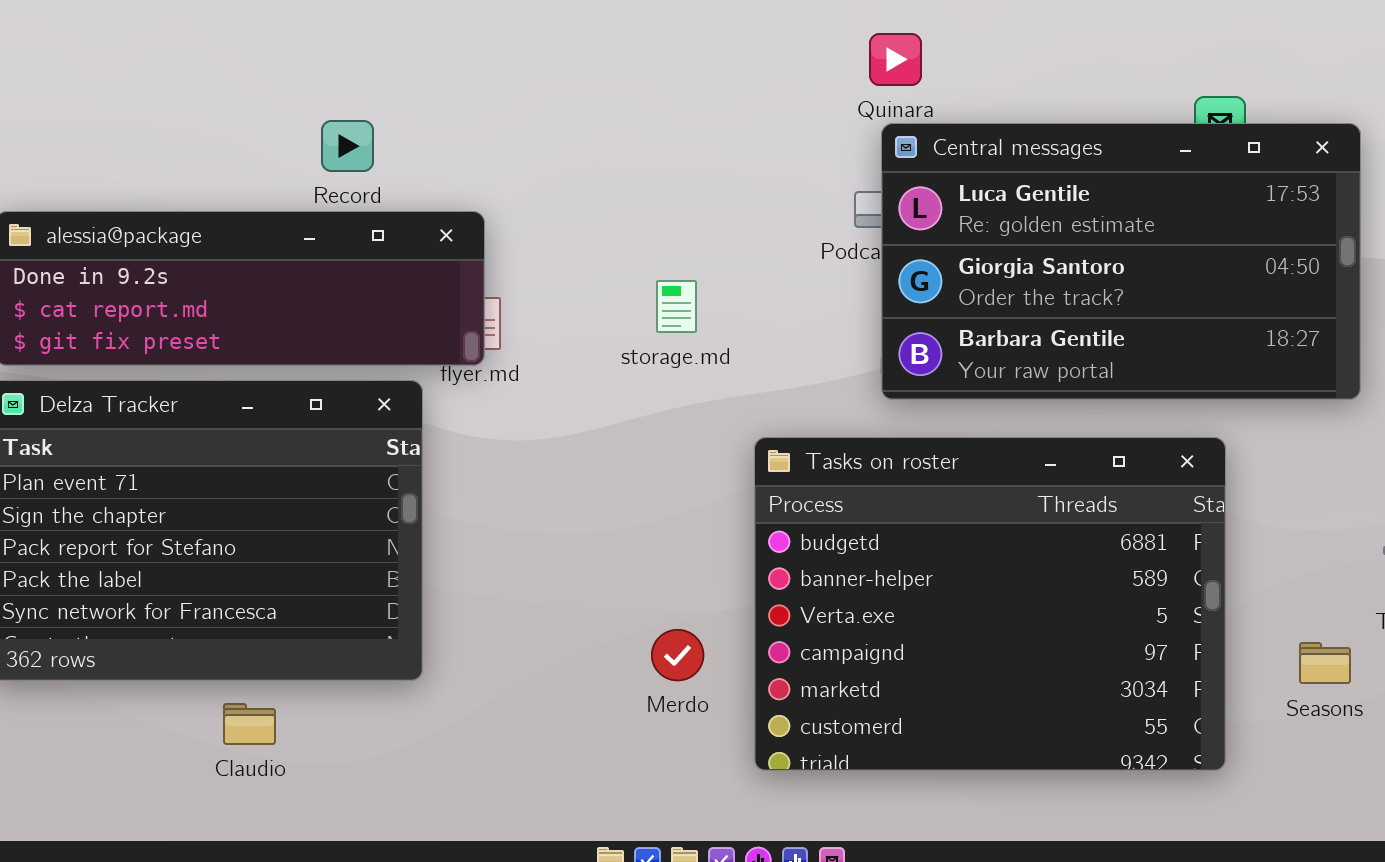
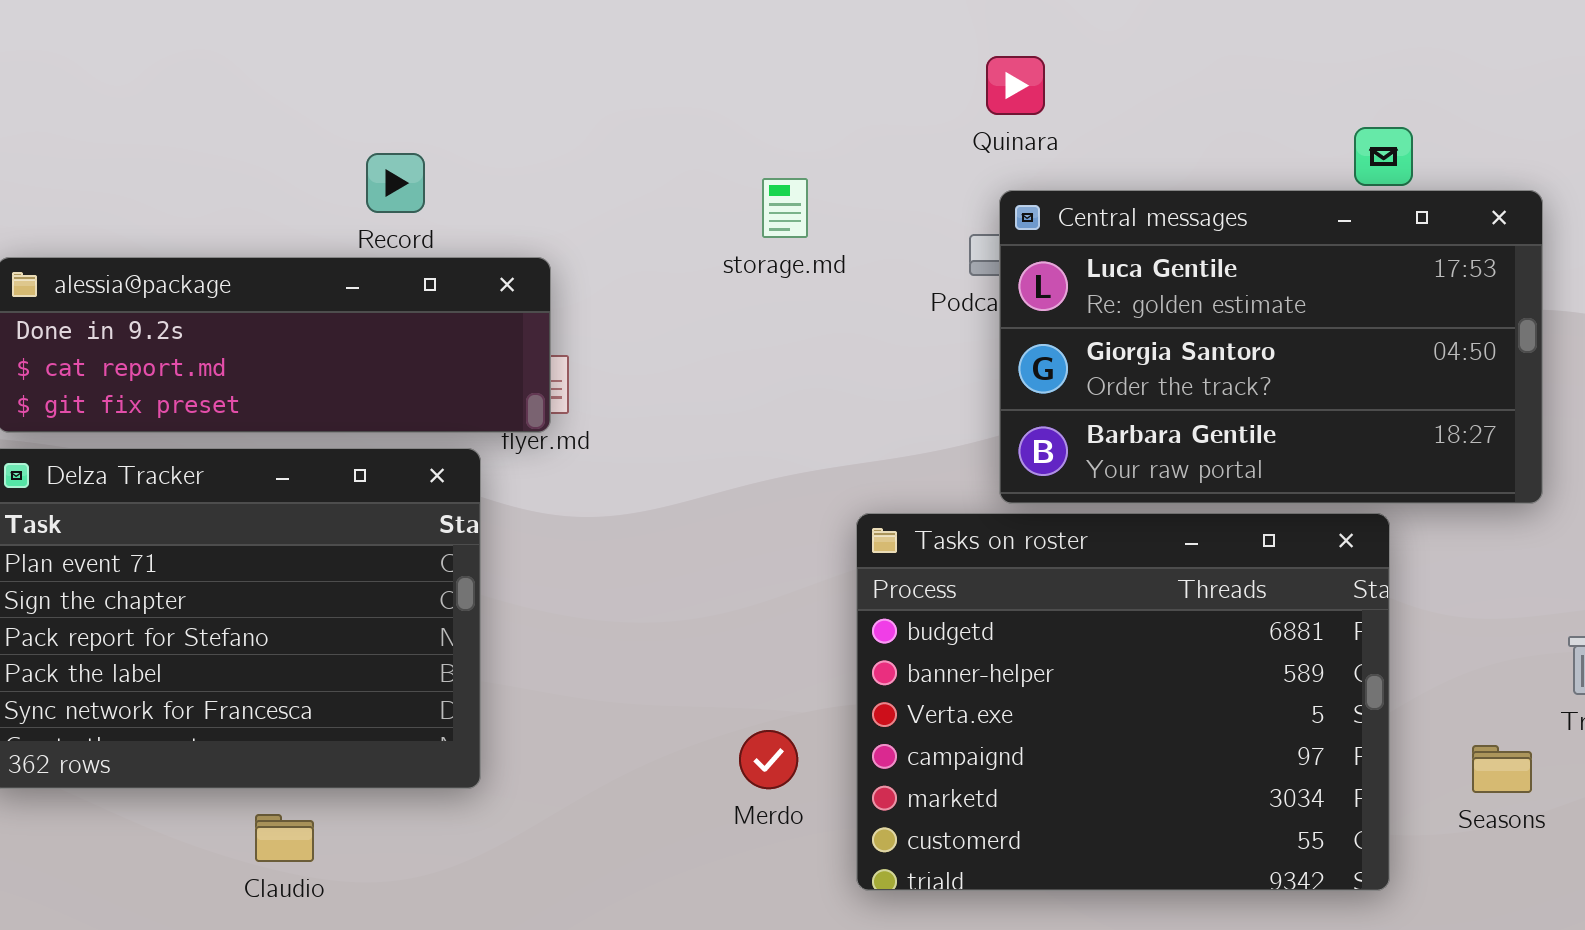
Central messages: [881,123,1361,400] -> [999,190,1543,504], moved
storage.md: [656,280,697,333] -> [762,178,808,238], moved

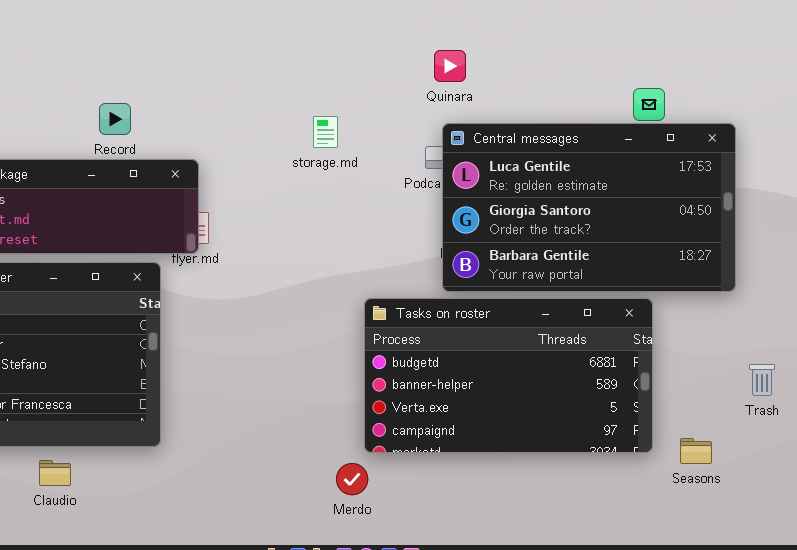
Tasks on roster: [856,513,1390,891] -> [364,298,653,453], resized
Merdo: [739,730,798,789] -> [336,463,368,495], moved
Seasons: [1472,745,1532,793] -> [680,438,712,464], moved

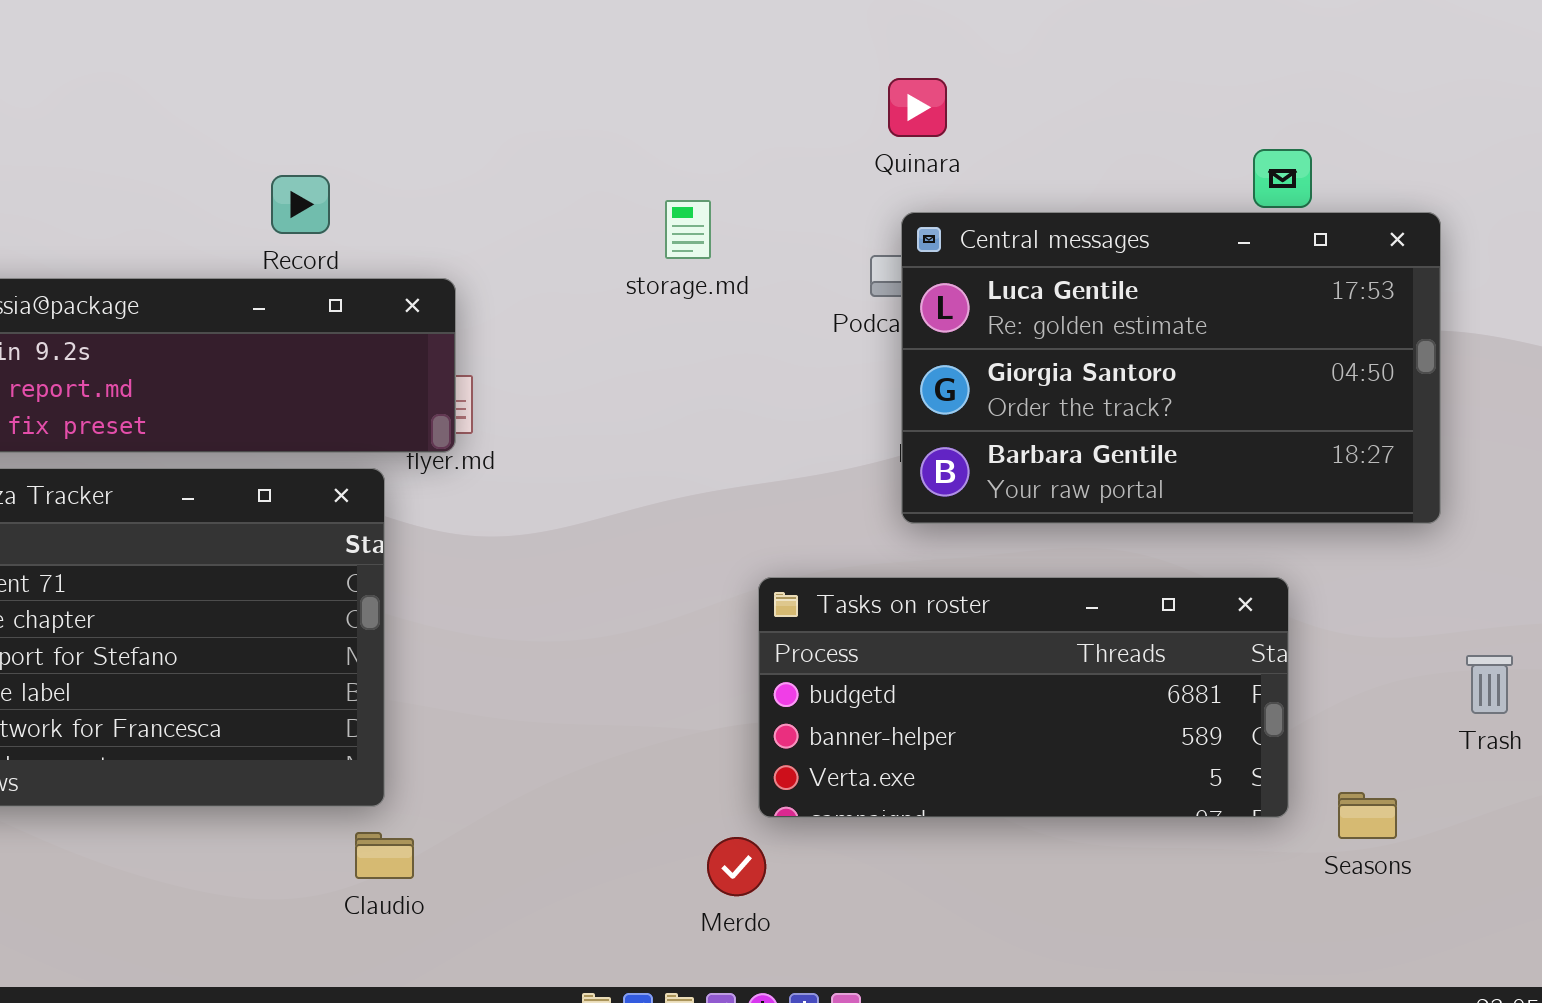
Tasks on roster: [364,298,653,453] -> [758,577,1289,818], resized
Claudio: [39,460,71,486] -> [355,832,414,879], moved

